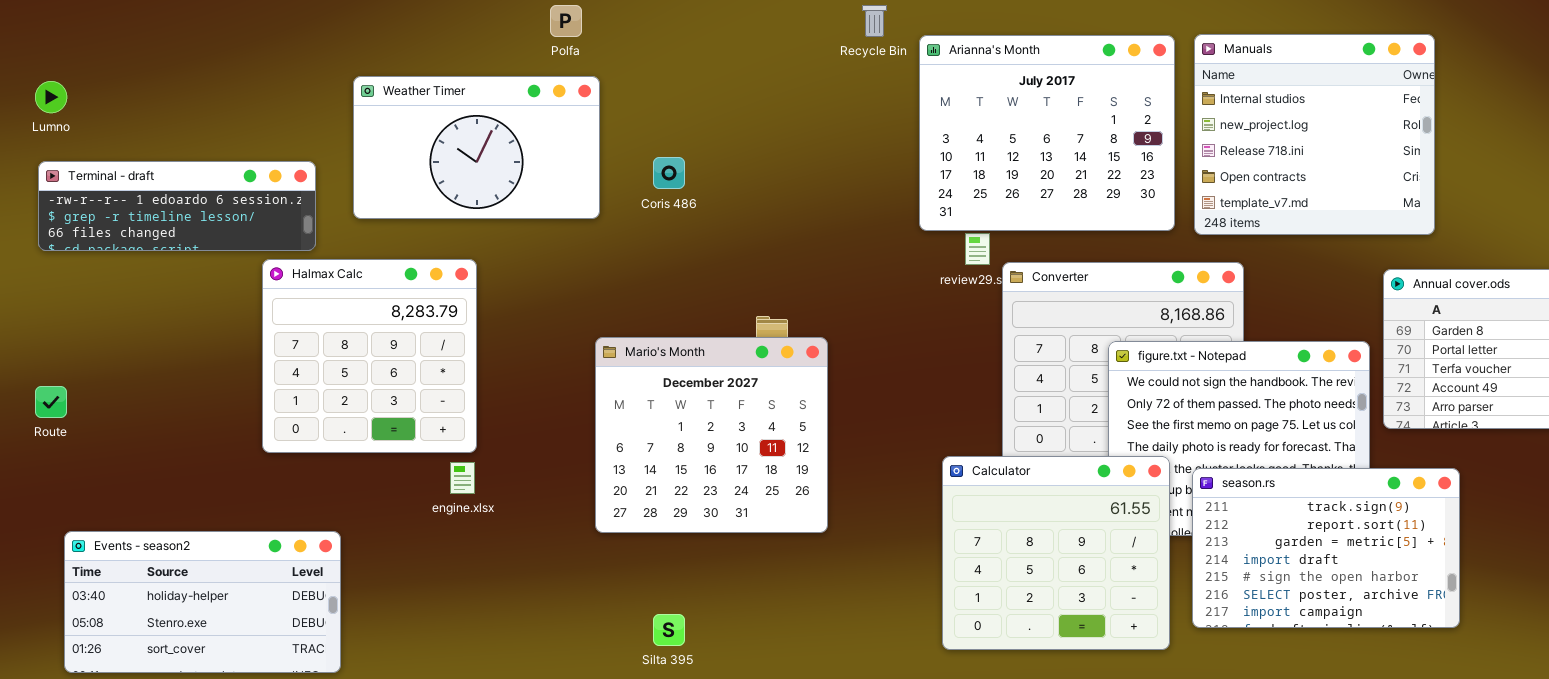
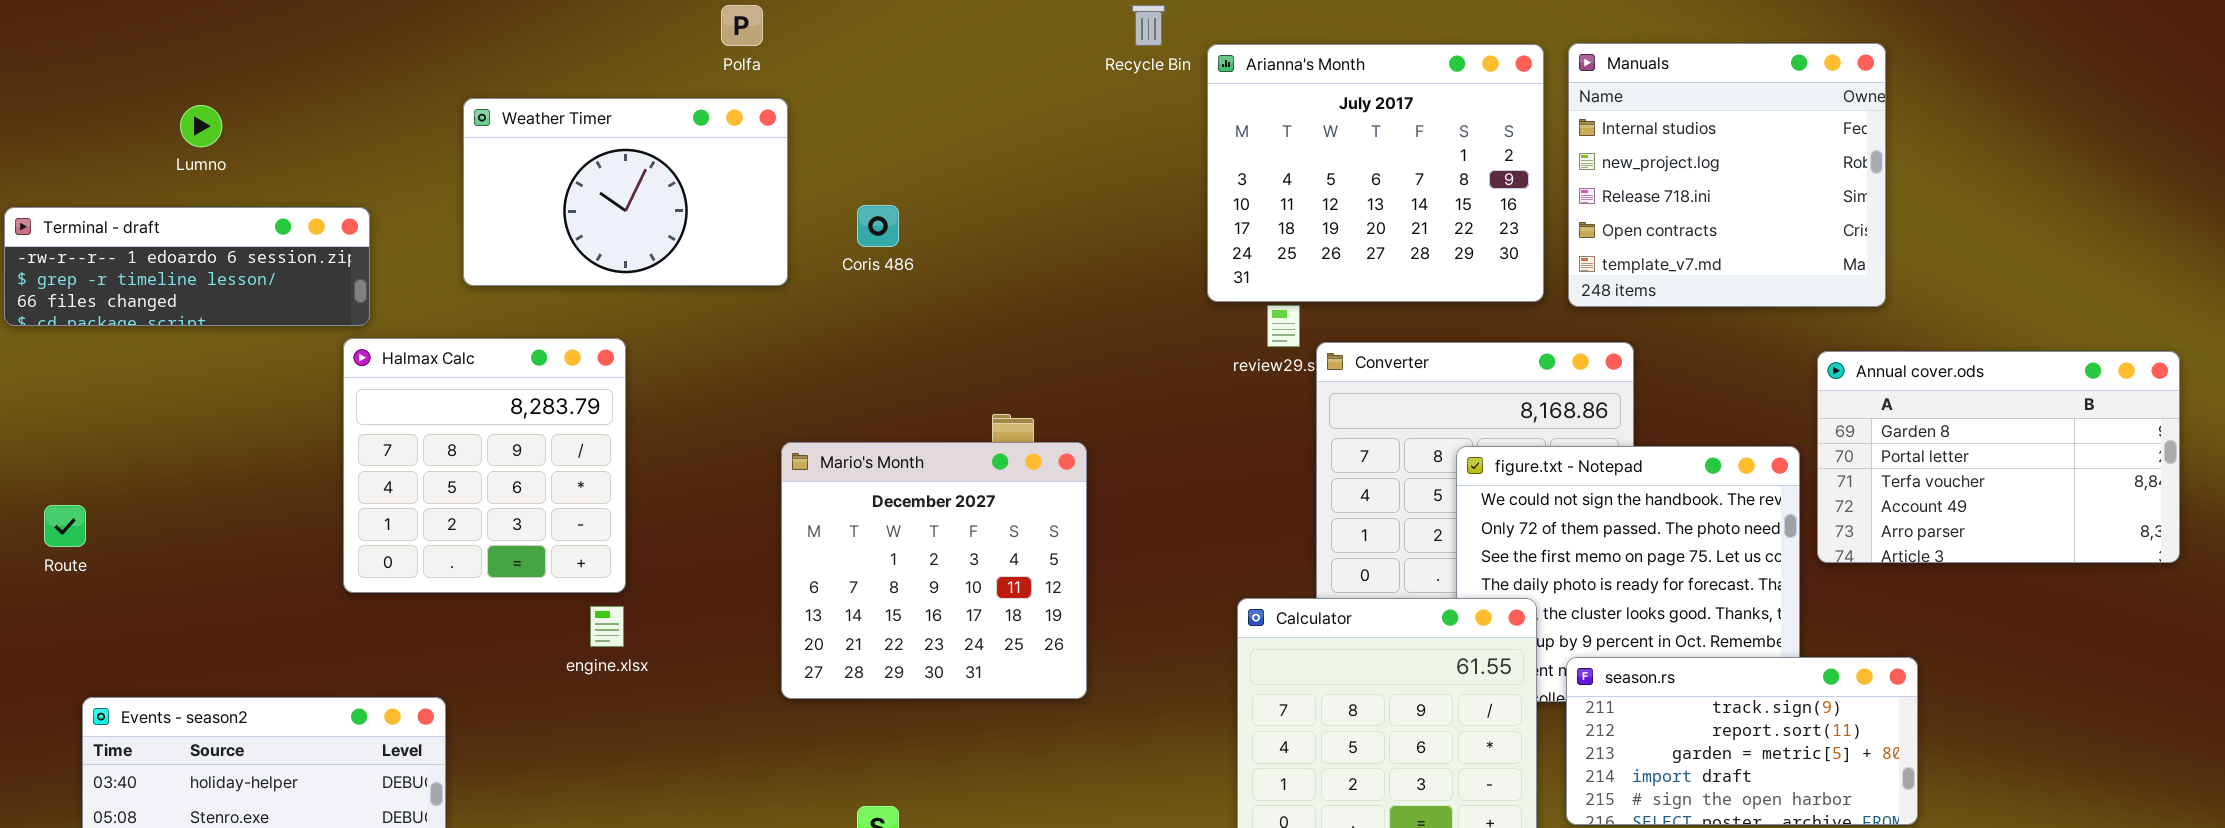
Lumno: [35,81,67,113] -> [180,105,222,147], moved
Terminal - draft: [38,161,316,251] -> [4,207,370,326], moved
season.rs: [1192,468,1460,628] -> [1566,657,1918,825], resized

